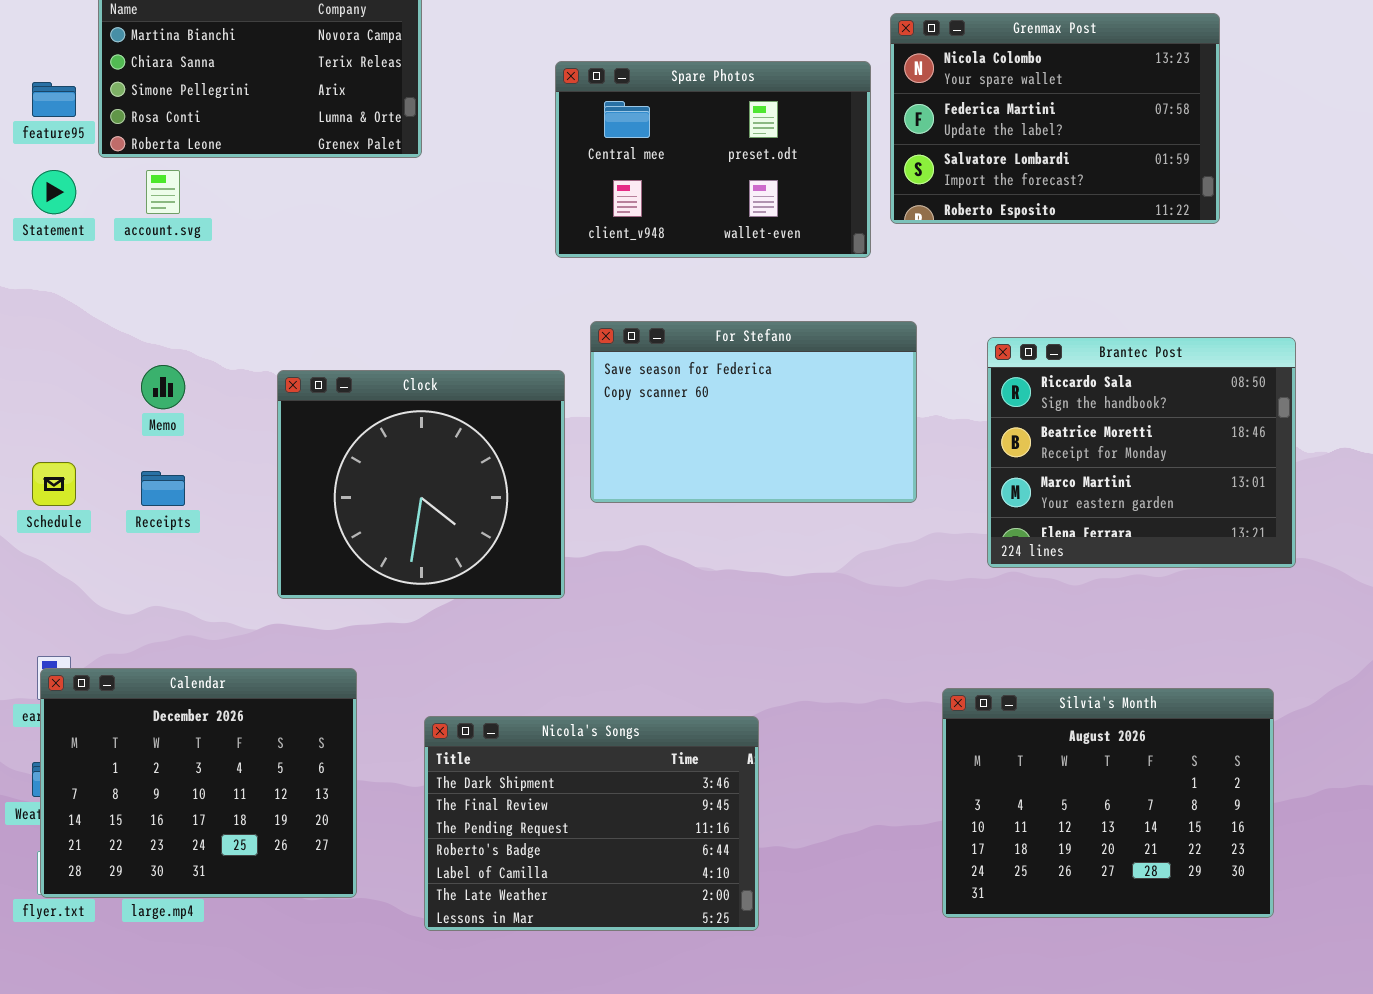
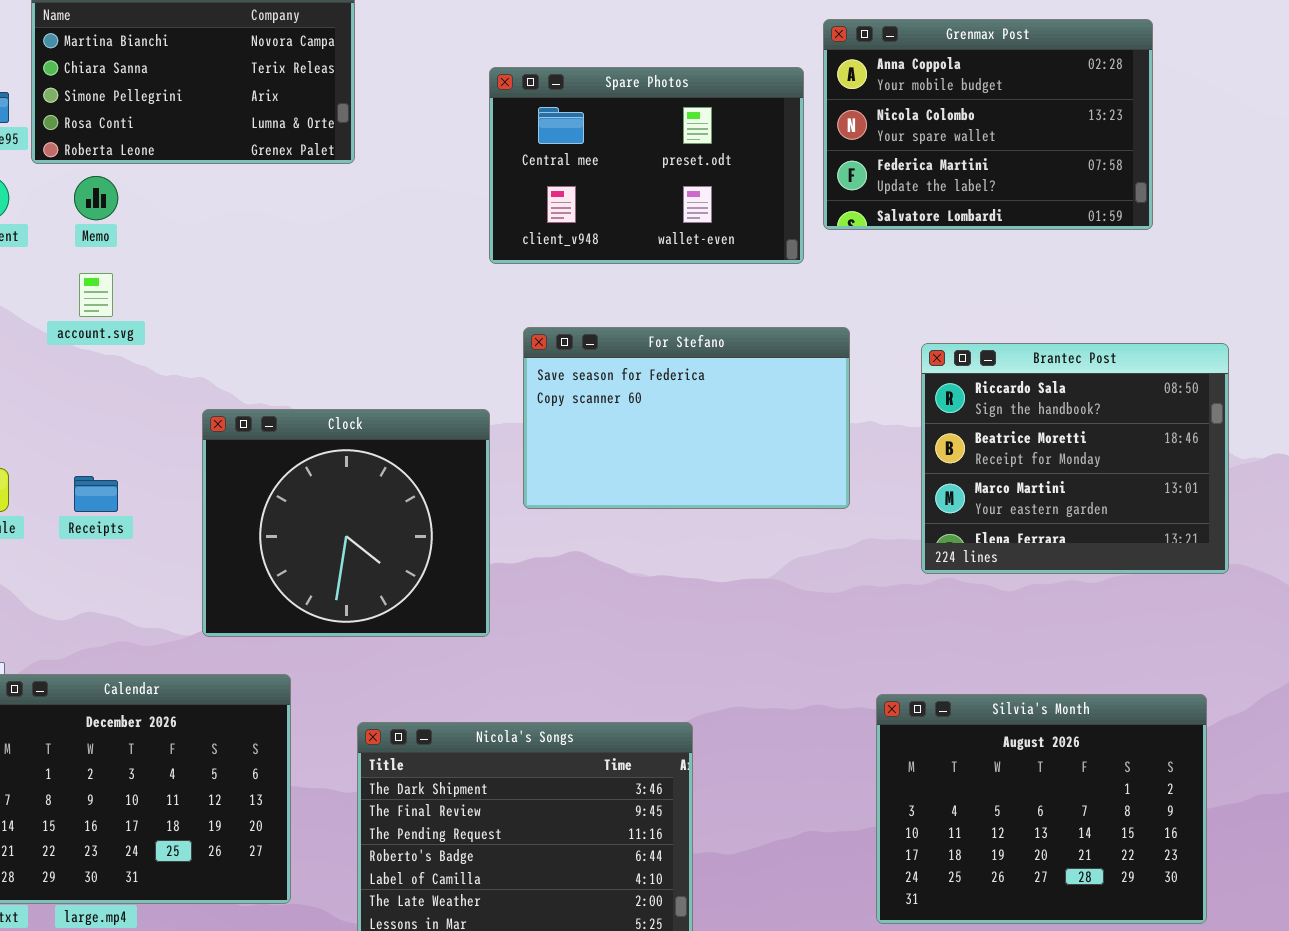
Grenmax Post: [890,13,1220,224] -> [823,19,1153,230], scrolled up 1 row
account.svg: [146,170,180,214] -> [79,273,113,317], moved
Memo: [141,365,185,409] -> [74,176,118,220], moved
Clock: [277,370,565,599] -> [202,409,490,637], moved

